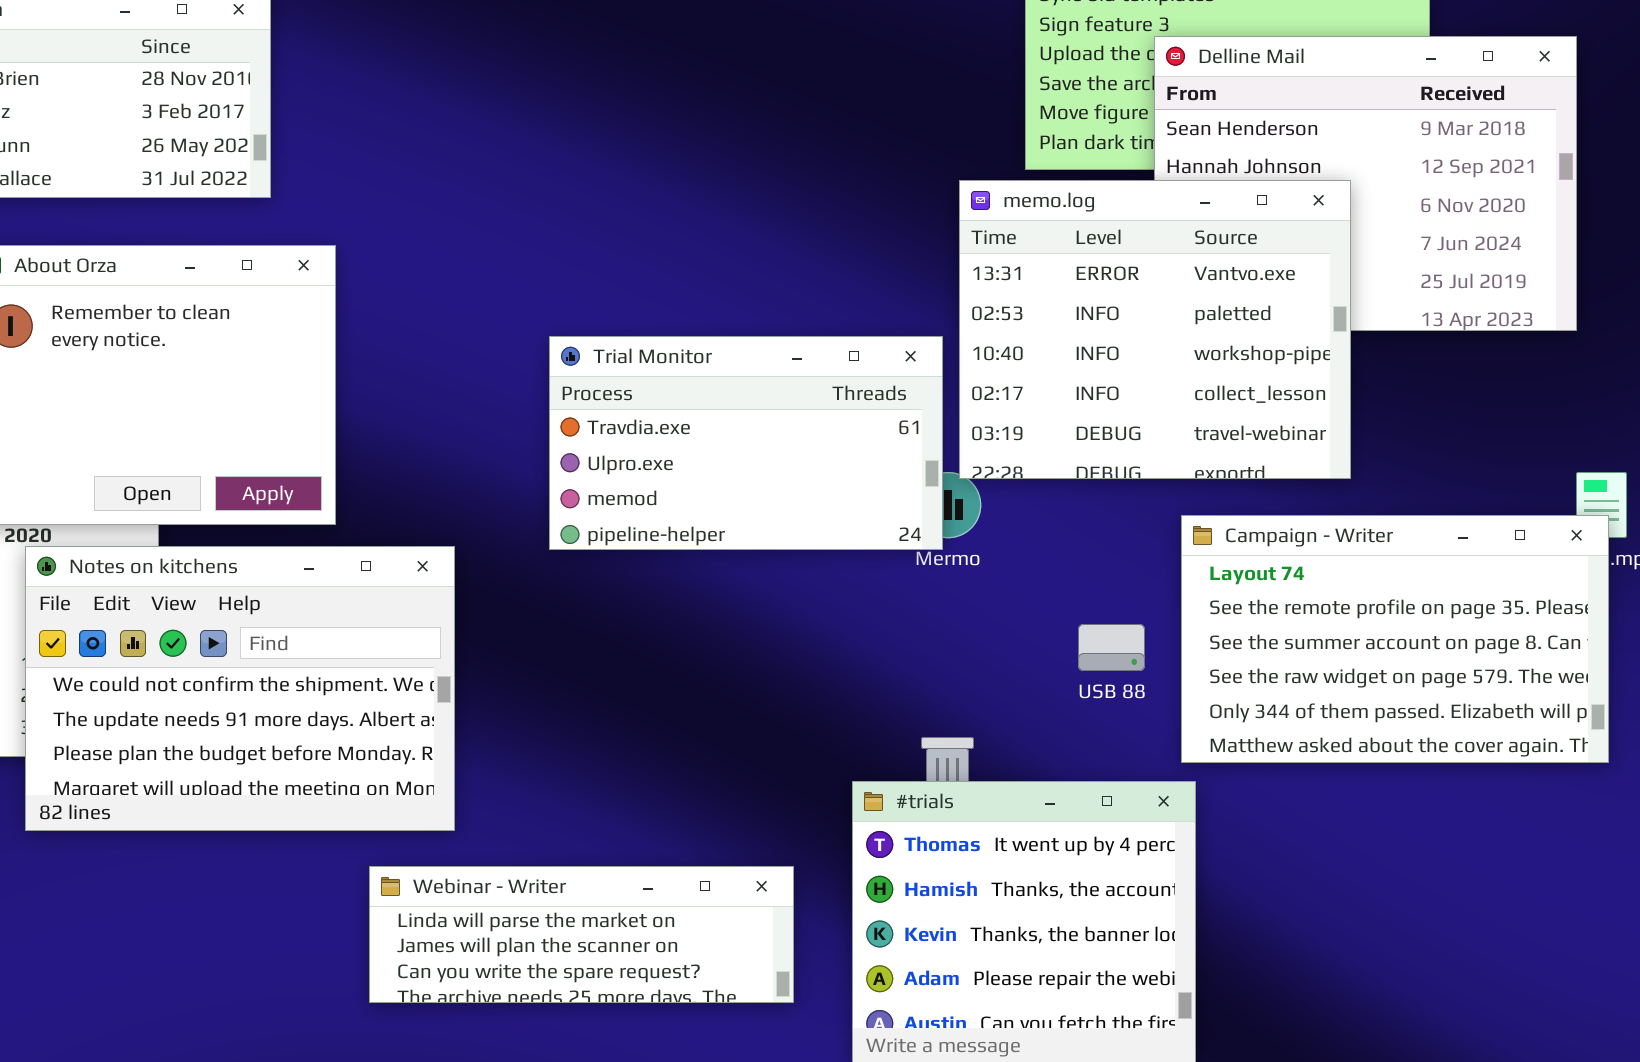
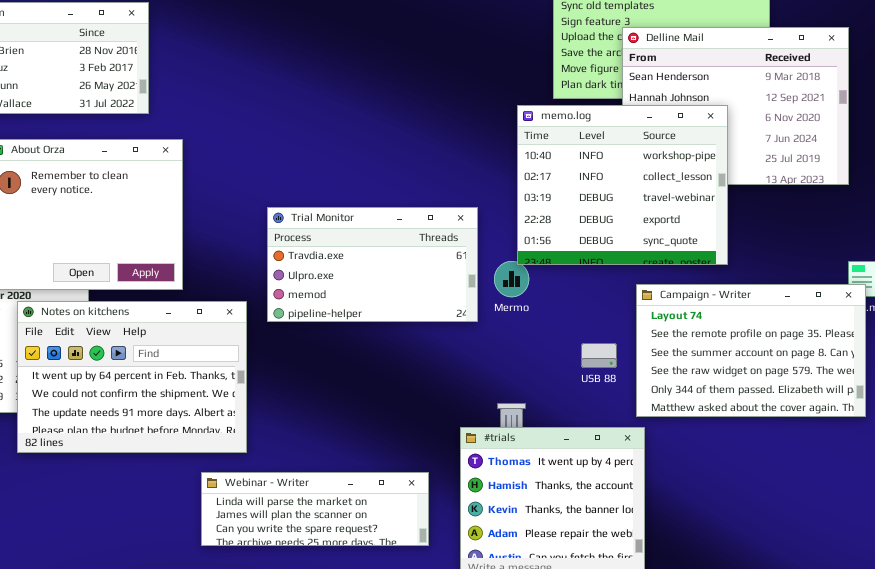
memo.log: [959,180,1351,479] -> [517,105,728,265], scrolled down 2 rows
Trial Monitor: [549,336,943,550] -> [267,207,478,322], moved
Notes on kitchens: [25,546,455,831] -> [17,301,247,453], scrolled up 1 row

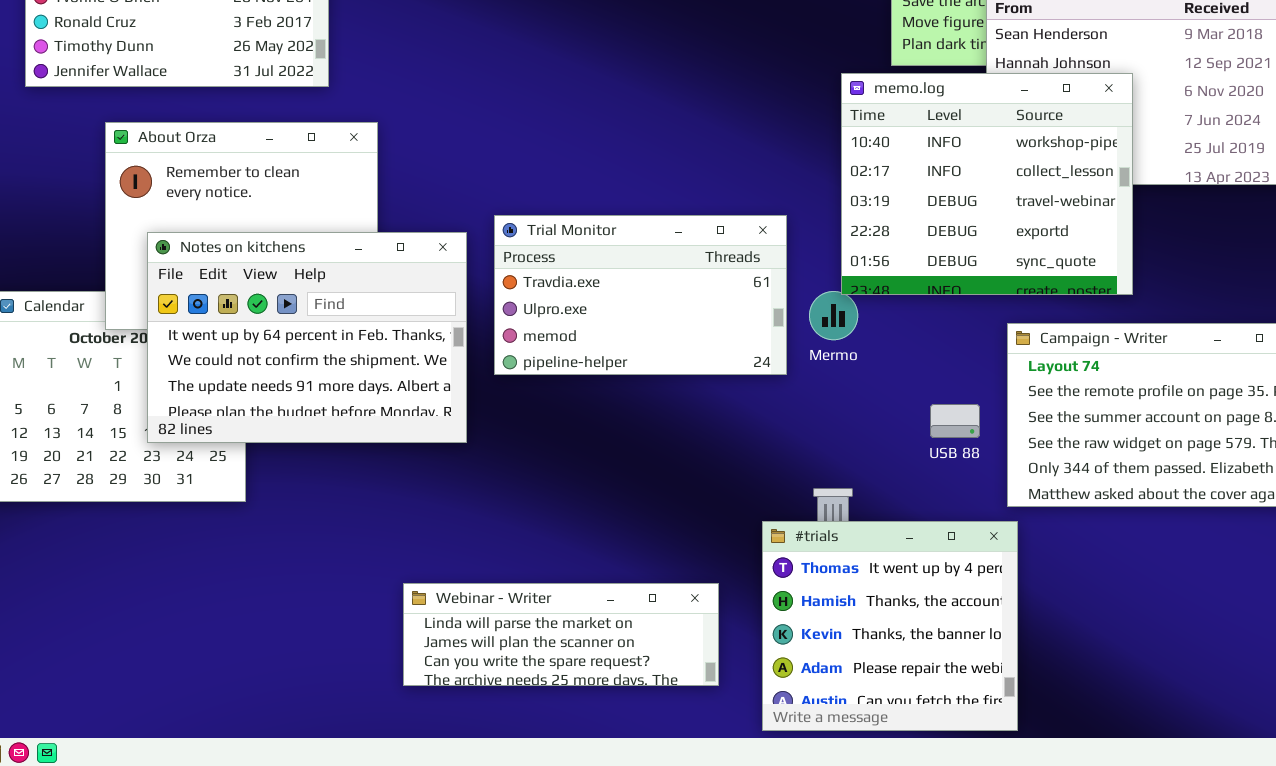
Notes on kitchens: [17,301,247,453] -> [147,232,467,443], moved

